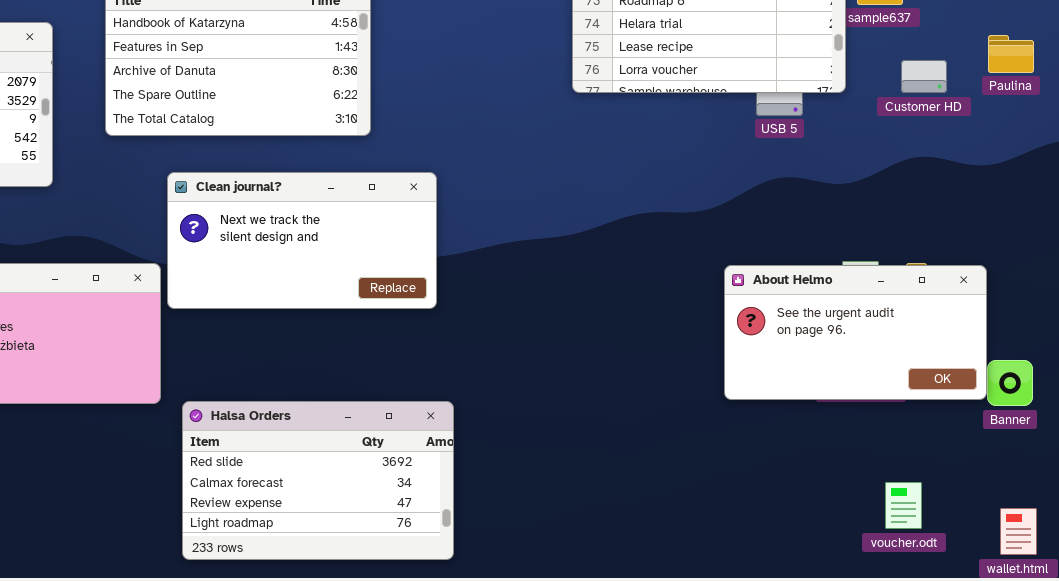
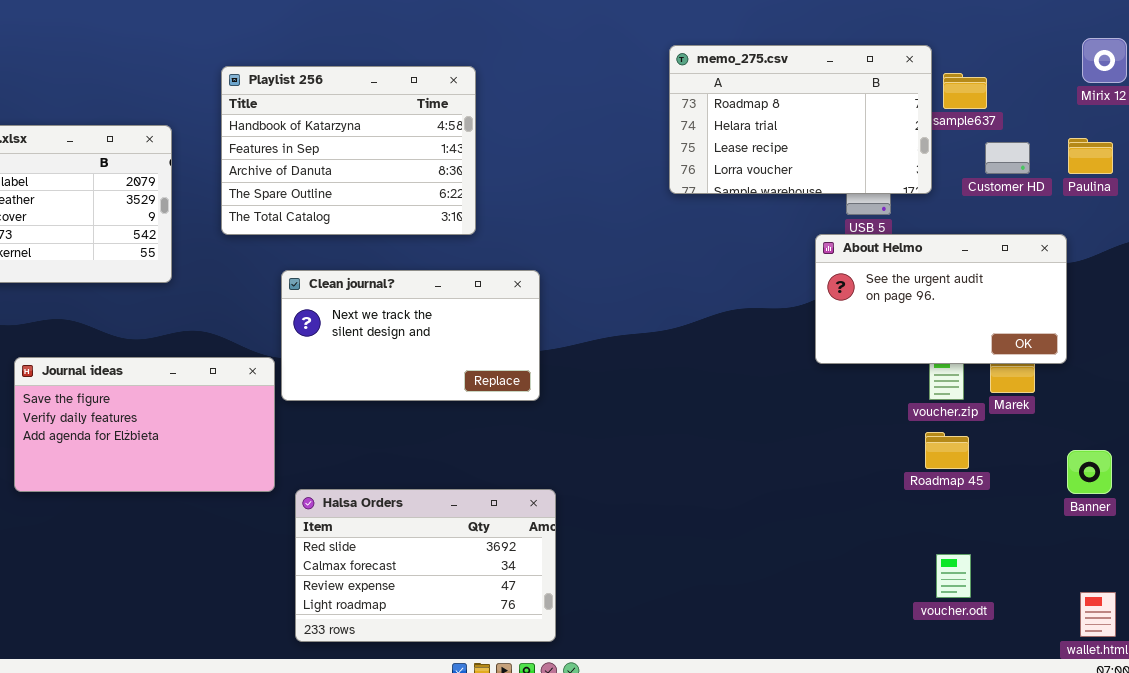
Customer HD: [901,60,947,93] -> [985,142,1030,174], moved
About Helmo: [724,265,987,400] -> [815,234,1067,364], moved
voucher.odt: [885,482,922,529] -> [936,554,971,598], moved

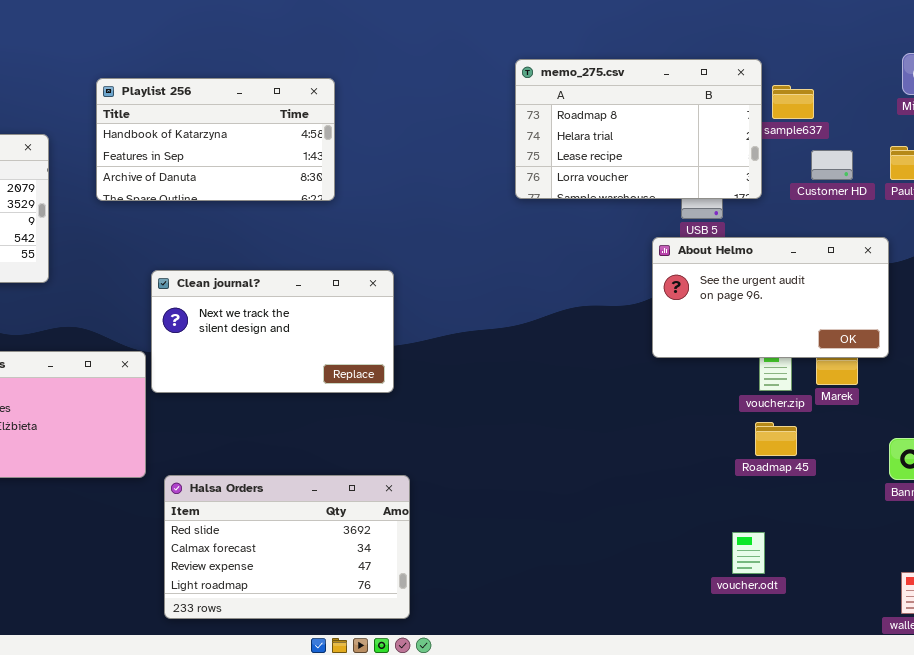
Playlist 256: [221,66,476,235] -> [96,78,335,201], resized
voucher.odt: [936,554,971,598] -> [732,532,765,574], moved

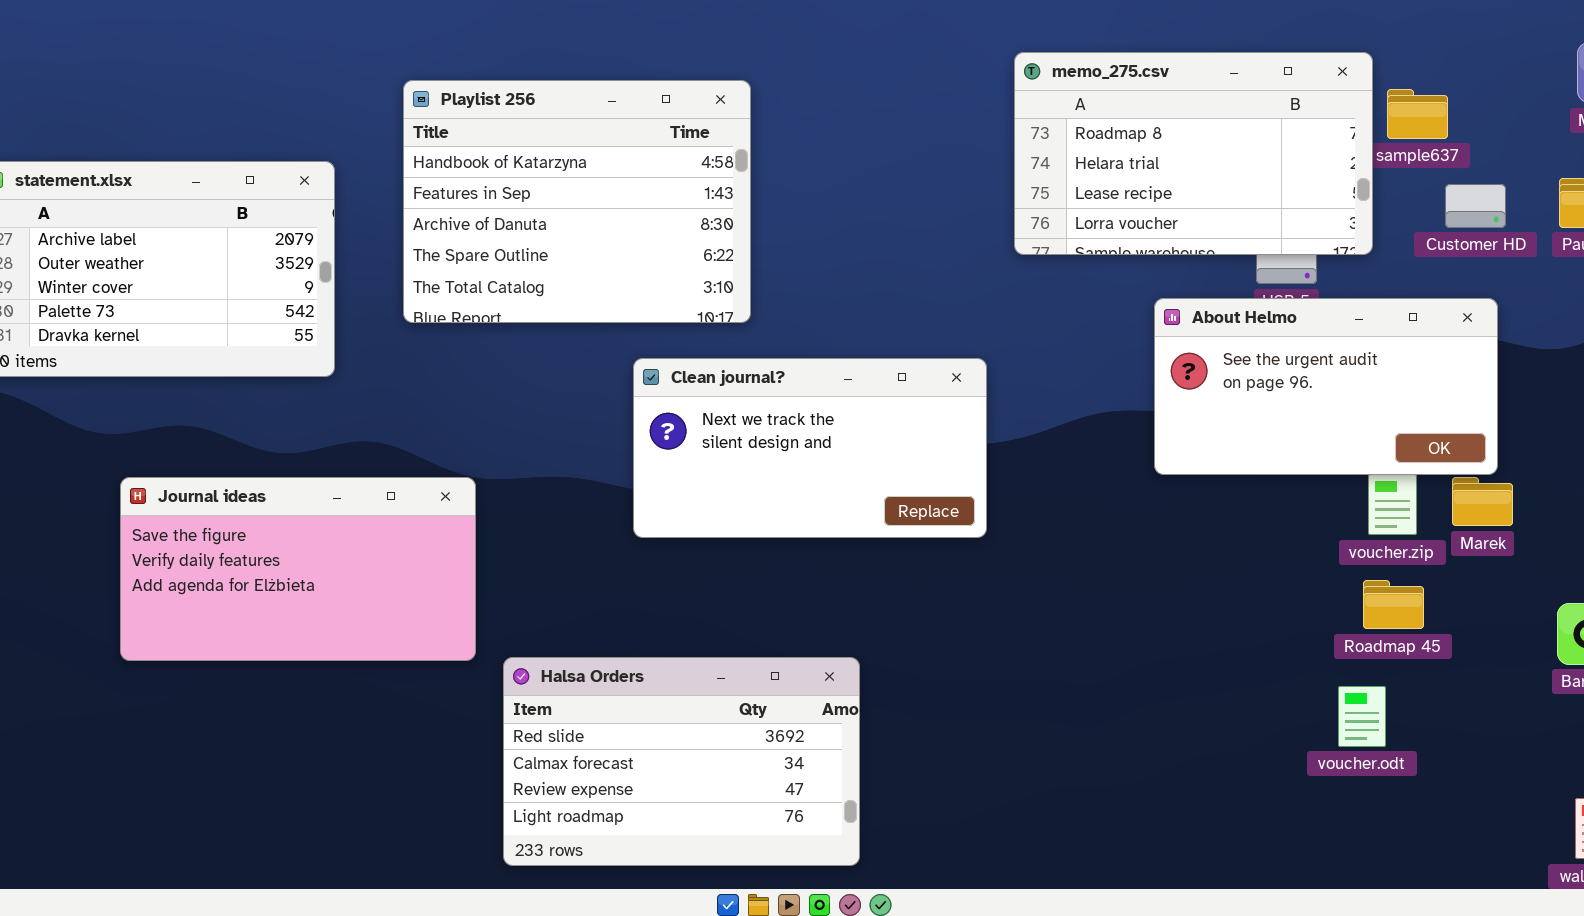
Playlist 256: [96,78,335,201] -> [403,80,751,323], resized
About Helmo: [652,237,889,358] -> [1154,298,1498,475], moved
Clean journal?: [151,270,394,393] -> [633,358,987,538], moved
voucher.odt: [732,532,765,574] -> [1338,686,1386,747], moved

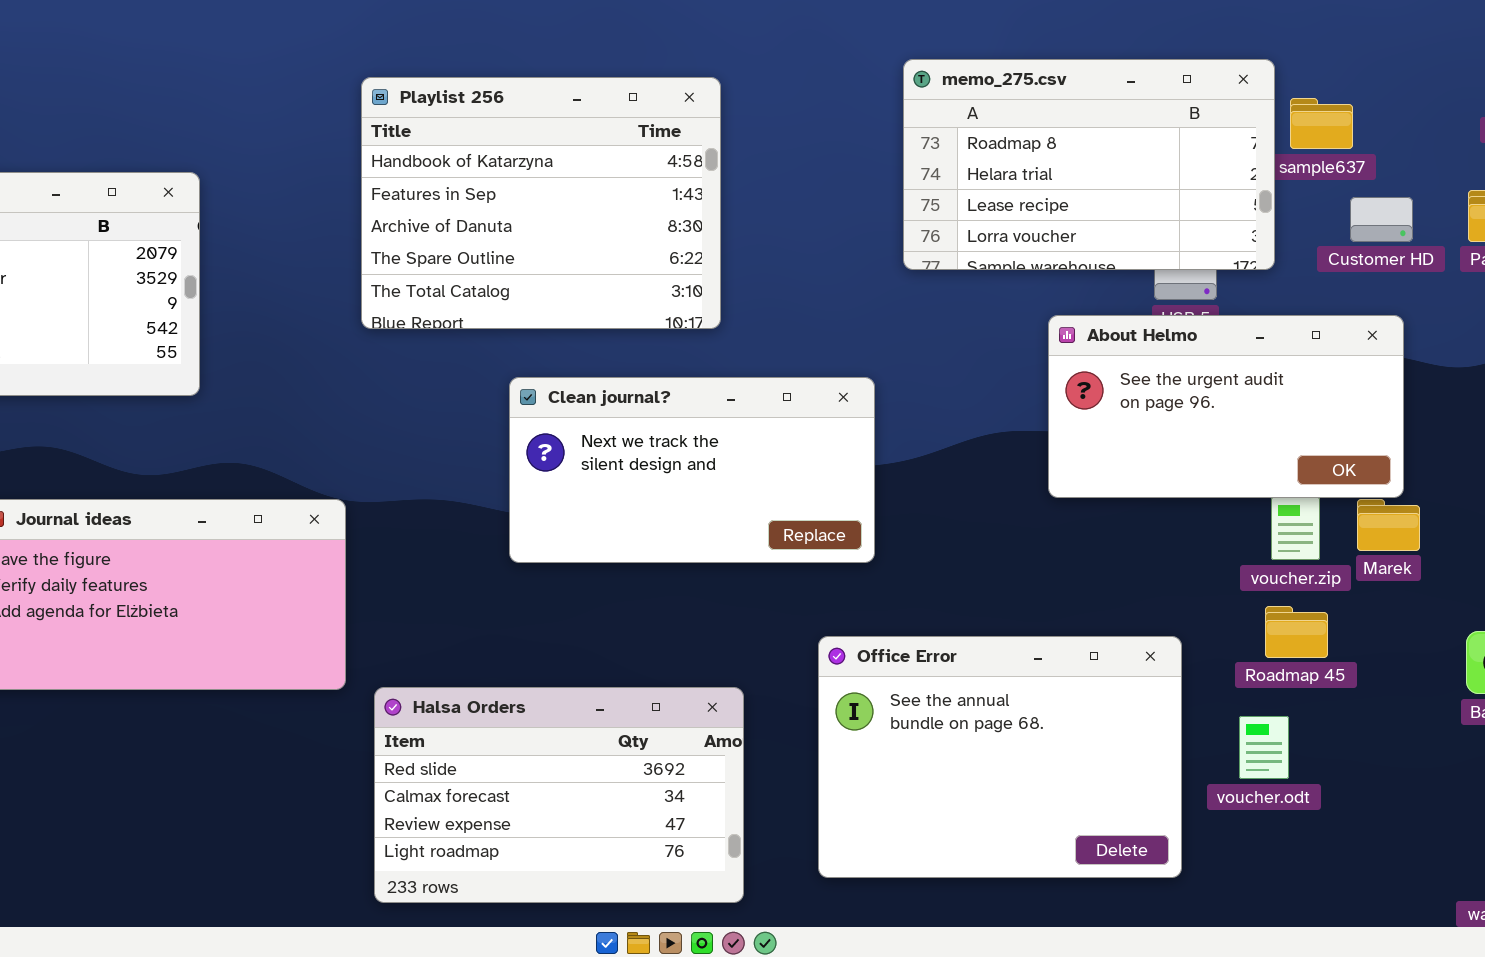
Playlist 256: [403,80,751,323] -> [361,77,721,329], moved
Office Error: none -> [818,636,1182,878], opened

